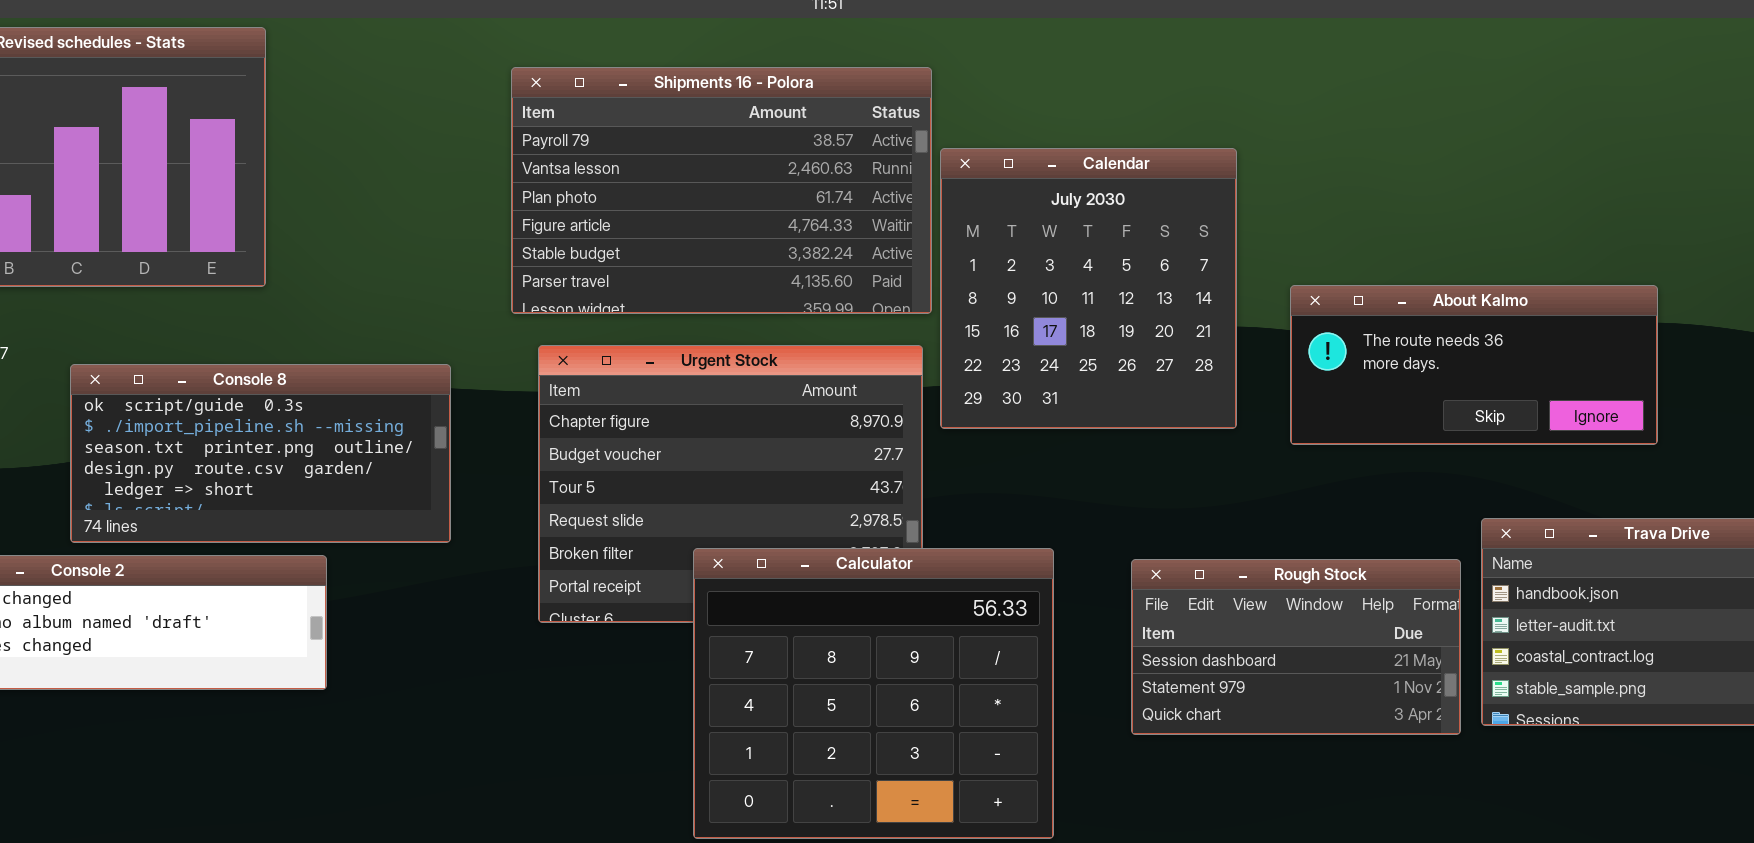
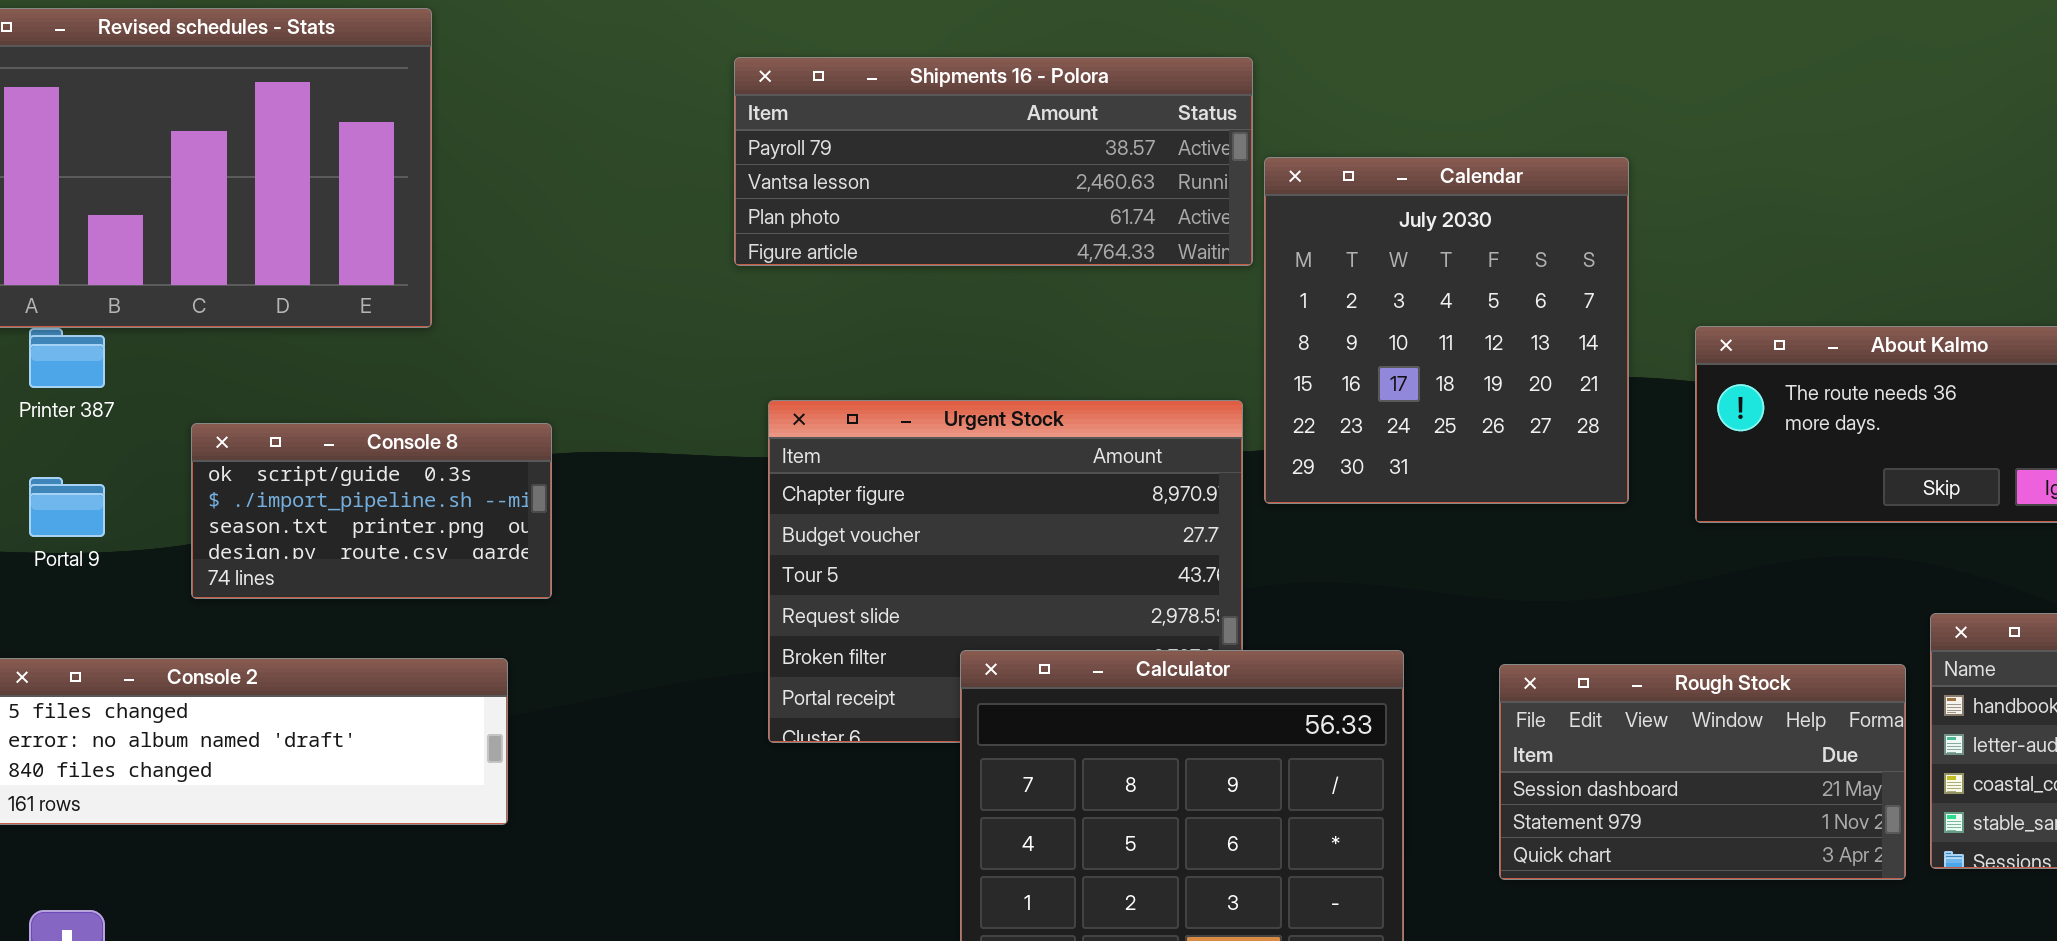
Shipments 16 - Polora: [511,67,932,314] -> [734,57,1253,266], resized
Console 8: [70,364,451,543] -> [191,423,552,599], resized

